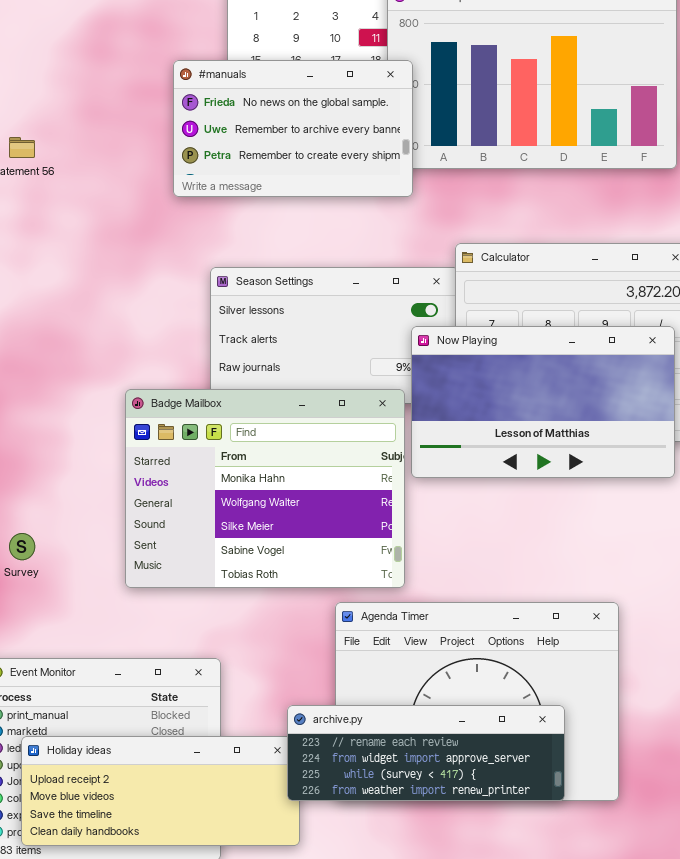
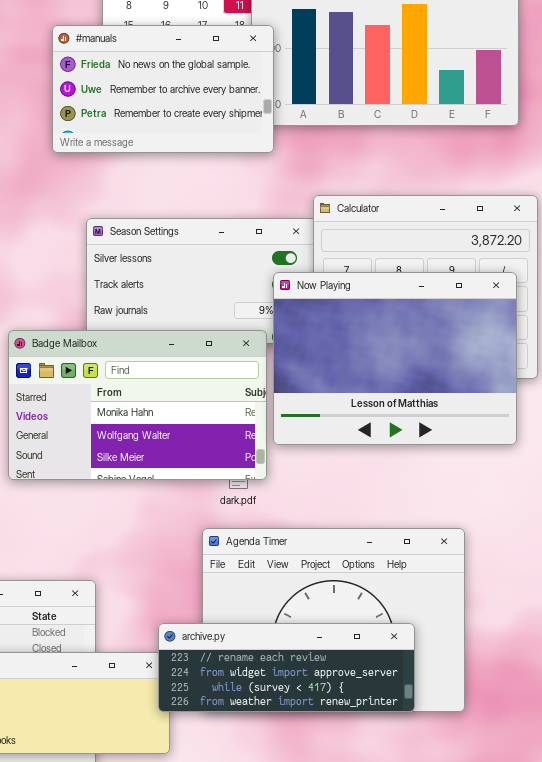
Now Playing: [411,326,675,478] -> [273,272,517,445], resized
Badge Mailbox: [125,389,405,588] -> [8,330,267,480], resized

